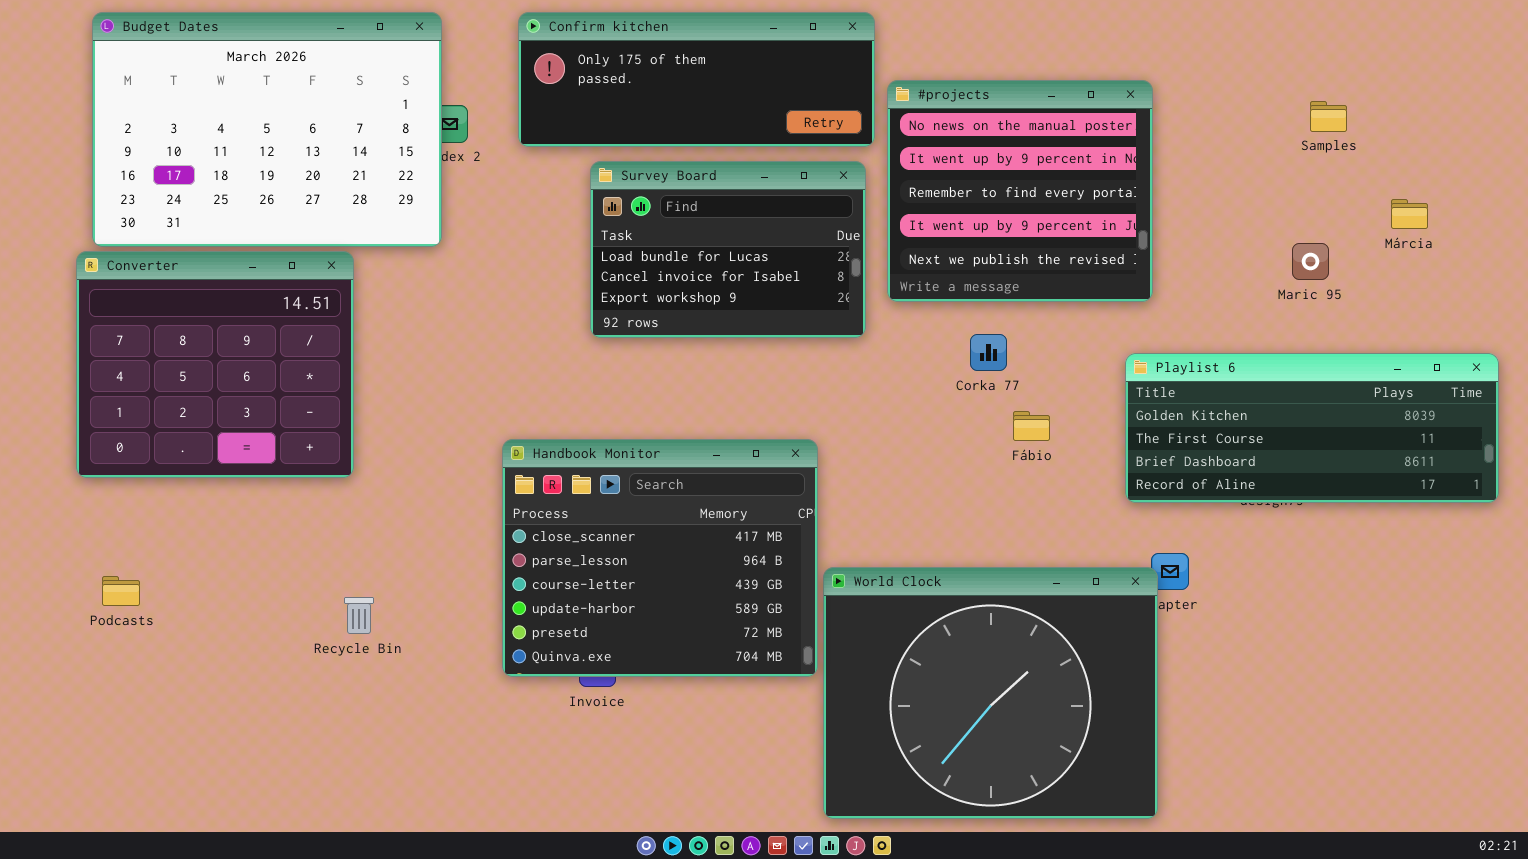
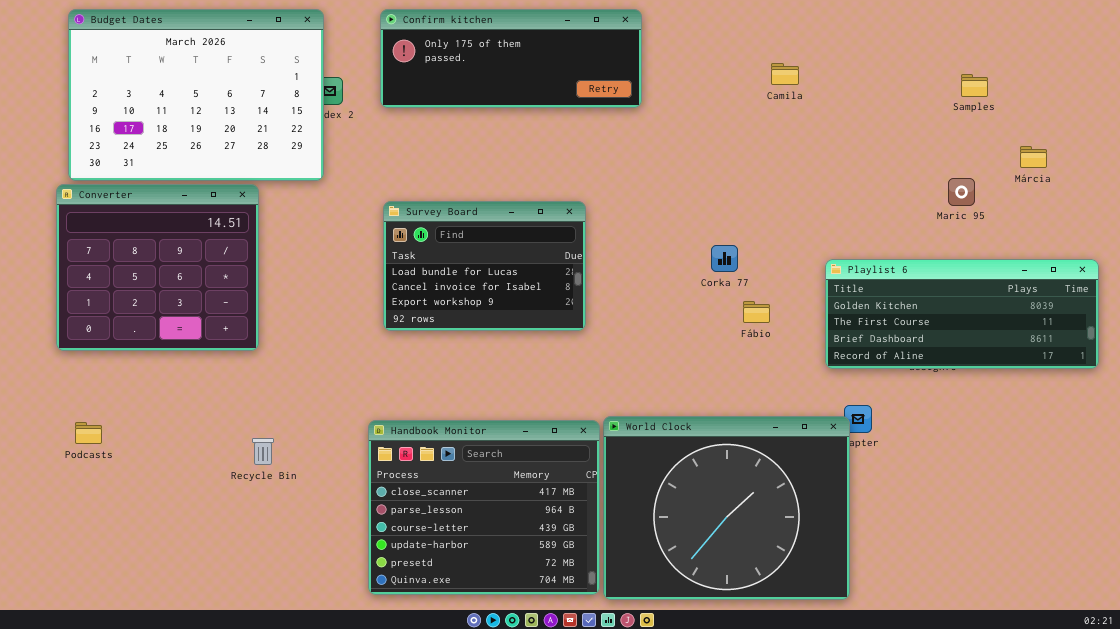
#projects: [887,80,1153,302] -> none, closed
Survey Board: [590,161,866,338] -> [383,201,586,331], moved
Handbook Monitor: [502,439,818,677] -> [368,420,600,595], moved

